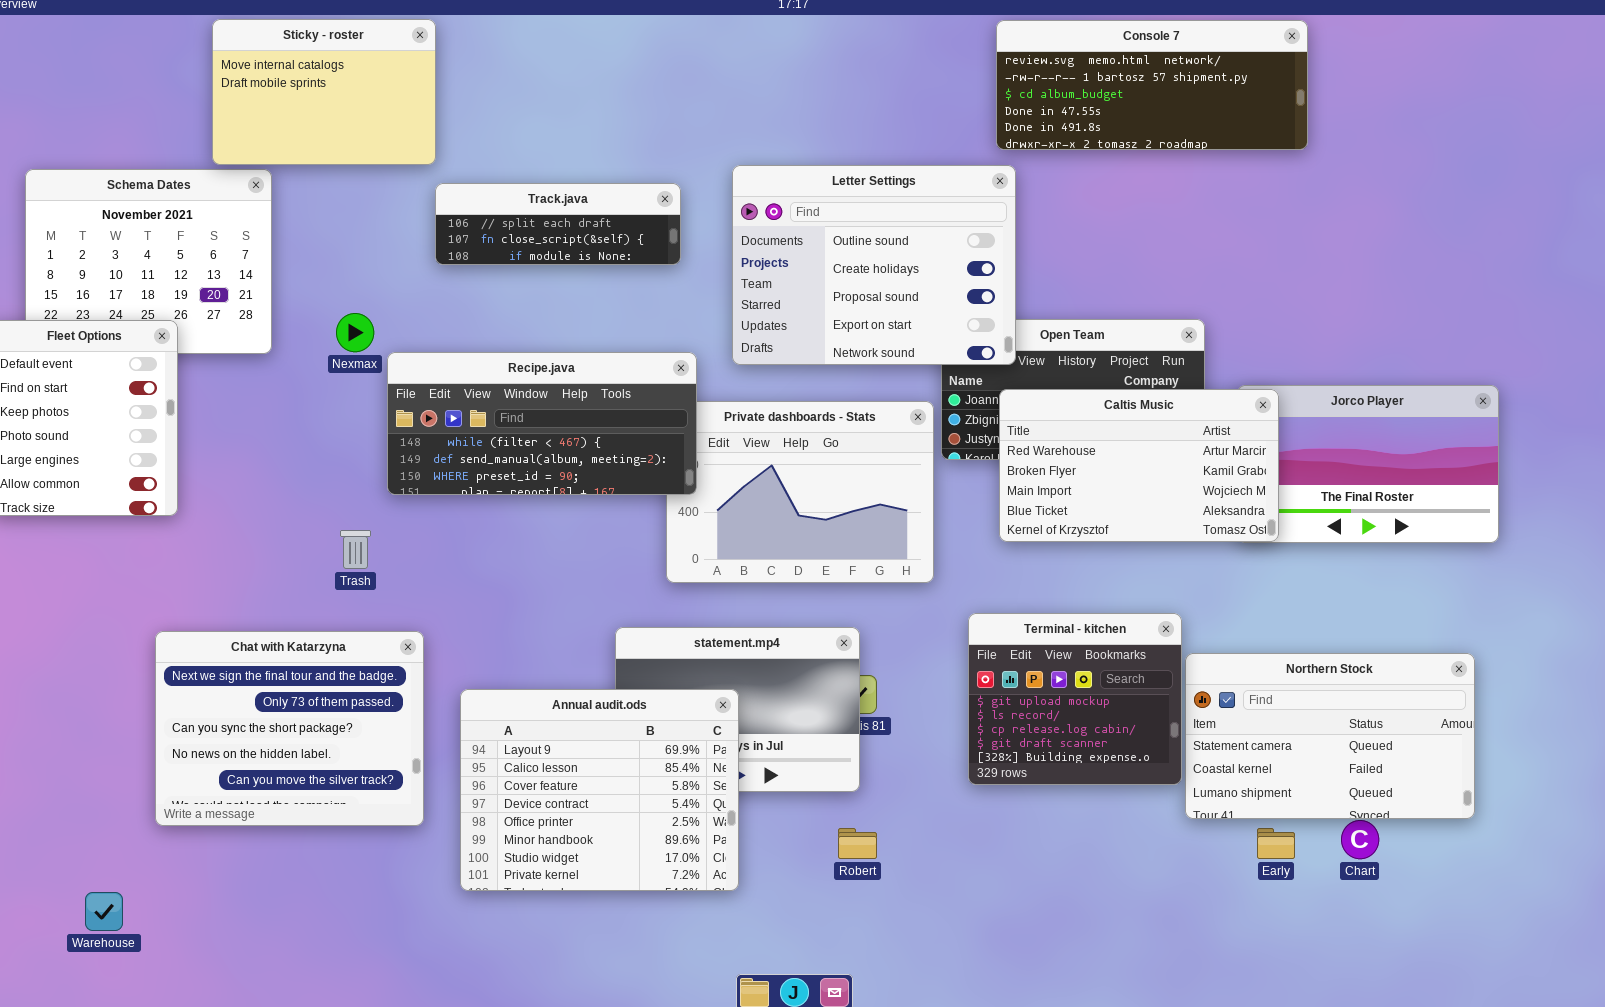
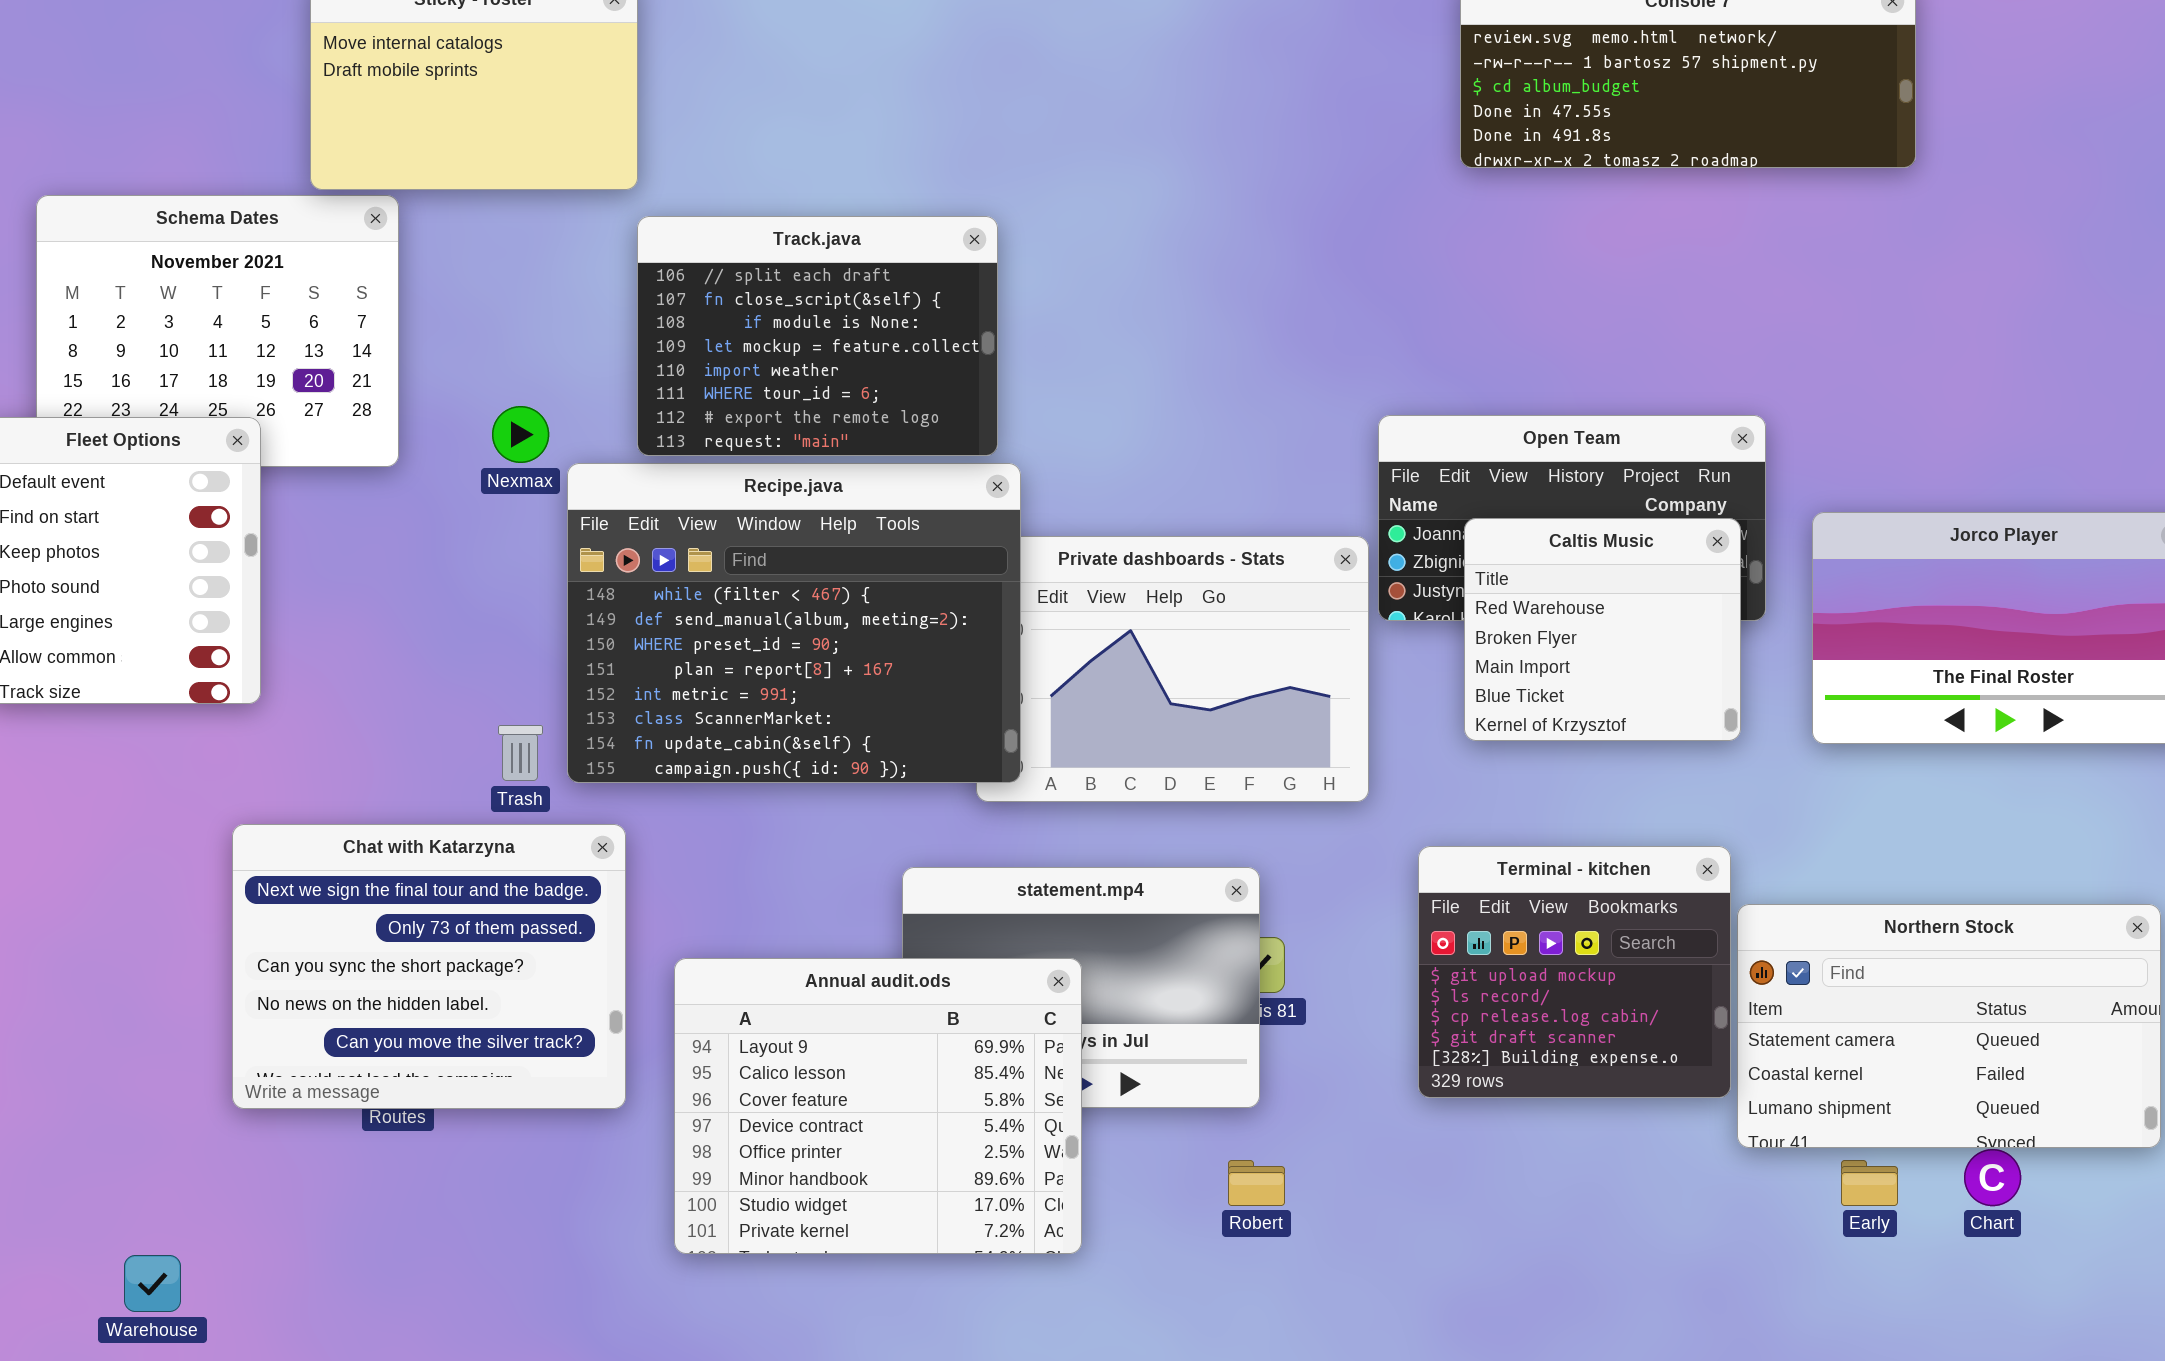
Letter Settings: [732,165,1016,365] -> none, closed
Track.java: [435,183,681,265] -> [637,216,998,456], resized
Recipe.java: [387,352,697,495] -> [567,463,1021,783], resized
Caltis Music: [999,389,1279,542] -> [1464,518,1741,741], resized
Chat with Katarzyna: [155,631,424,826] -> [232,824,626,1109], moved

